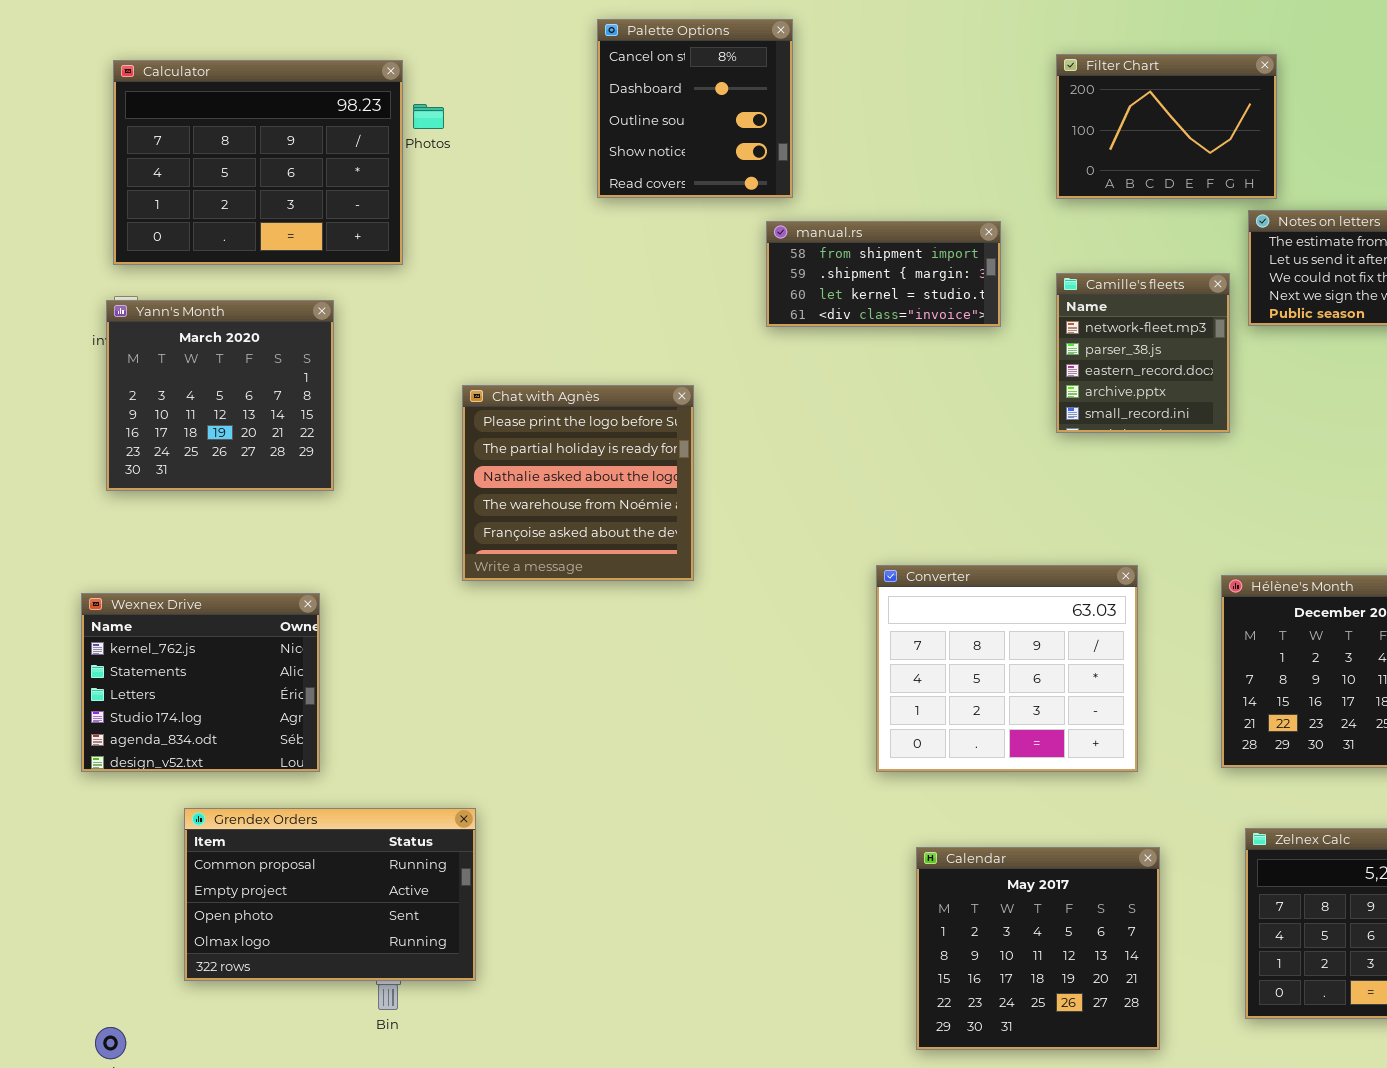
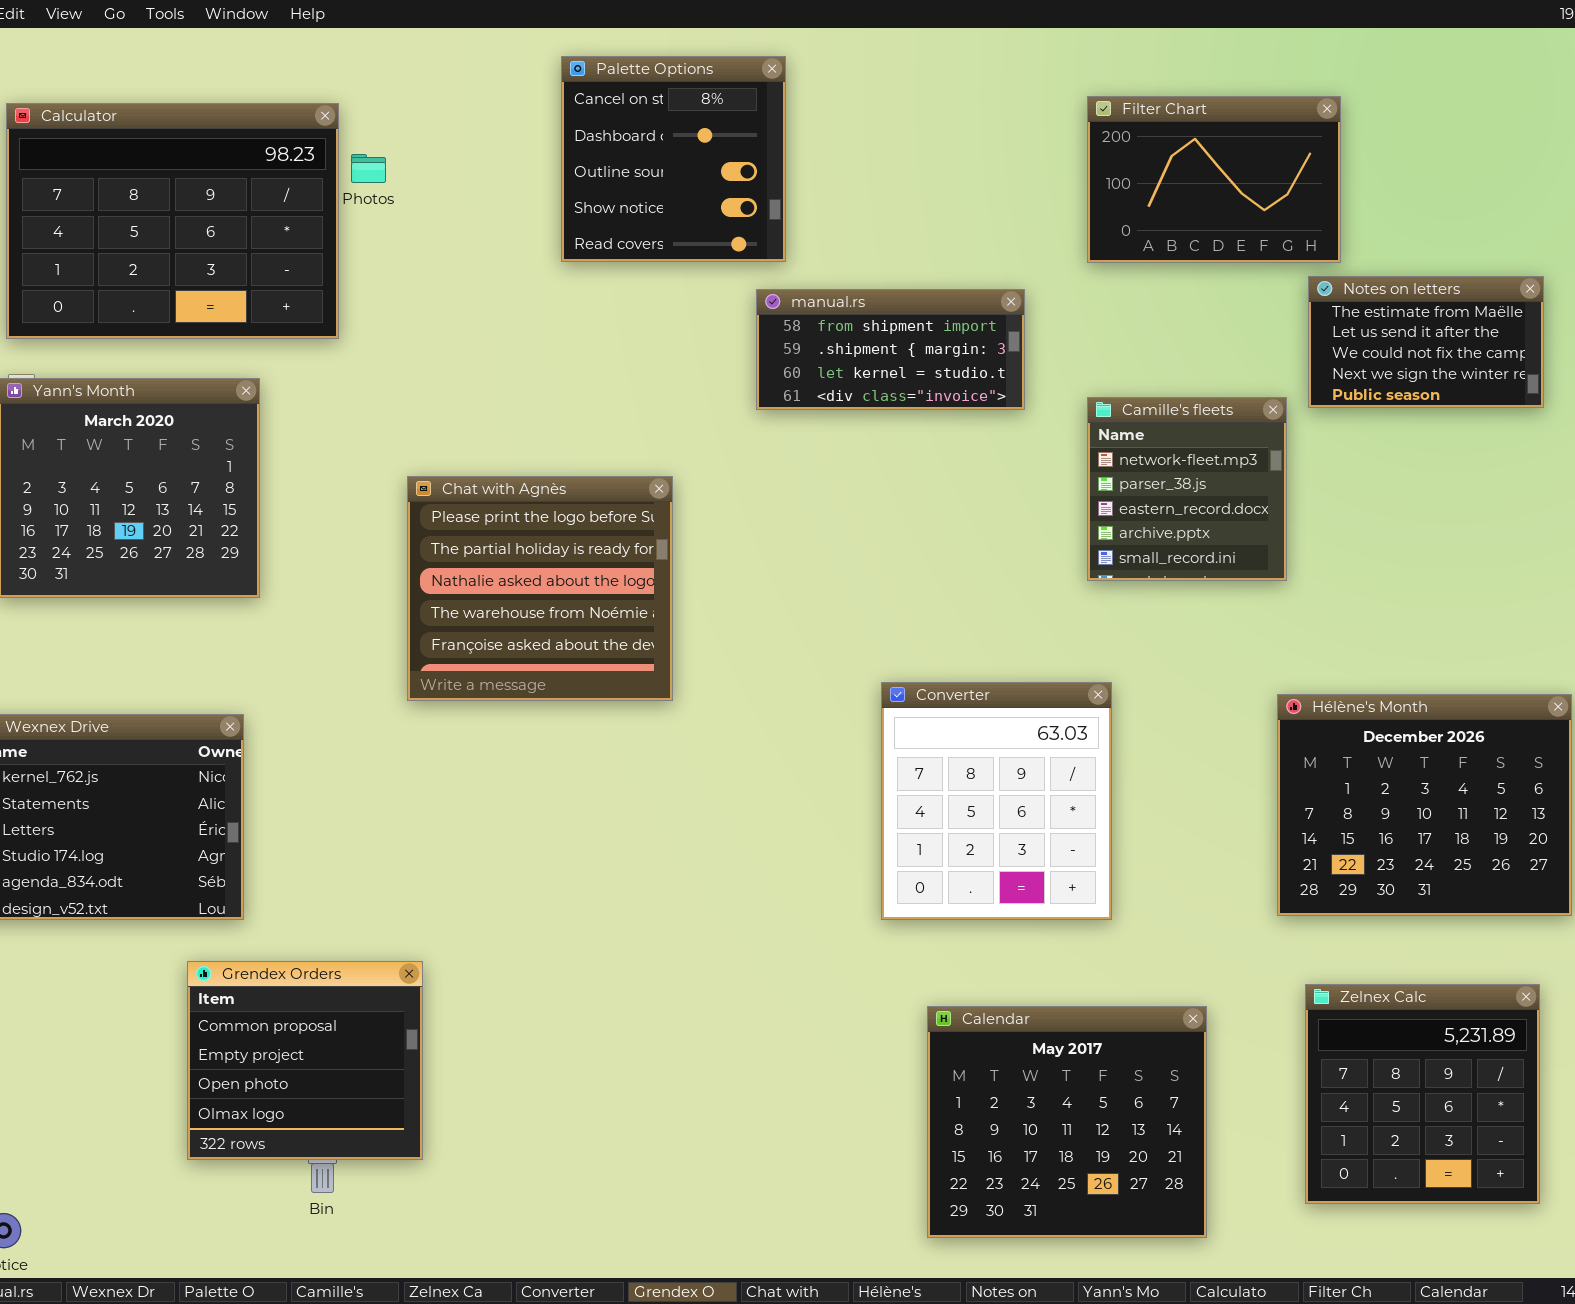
Camille's fleets: [1056,273,1230,433] -> [1087,397,1287,581], moved
Converter: [876,565,1138,772] -> [881,682,1112,920], resized
Grendex Orders: [184,808,476,981] -> [187,961,423,1160], resized

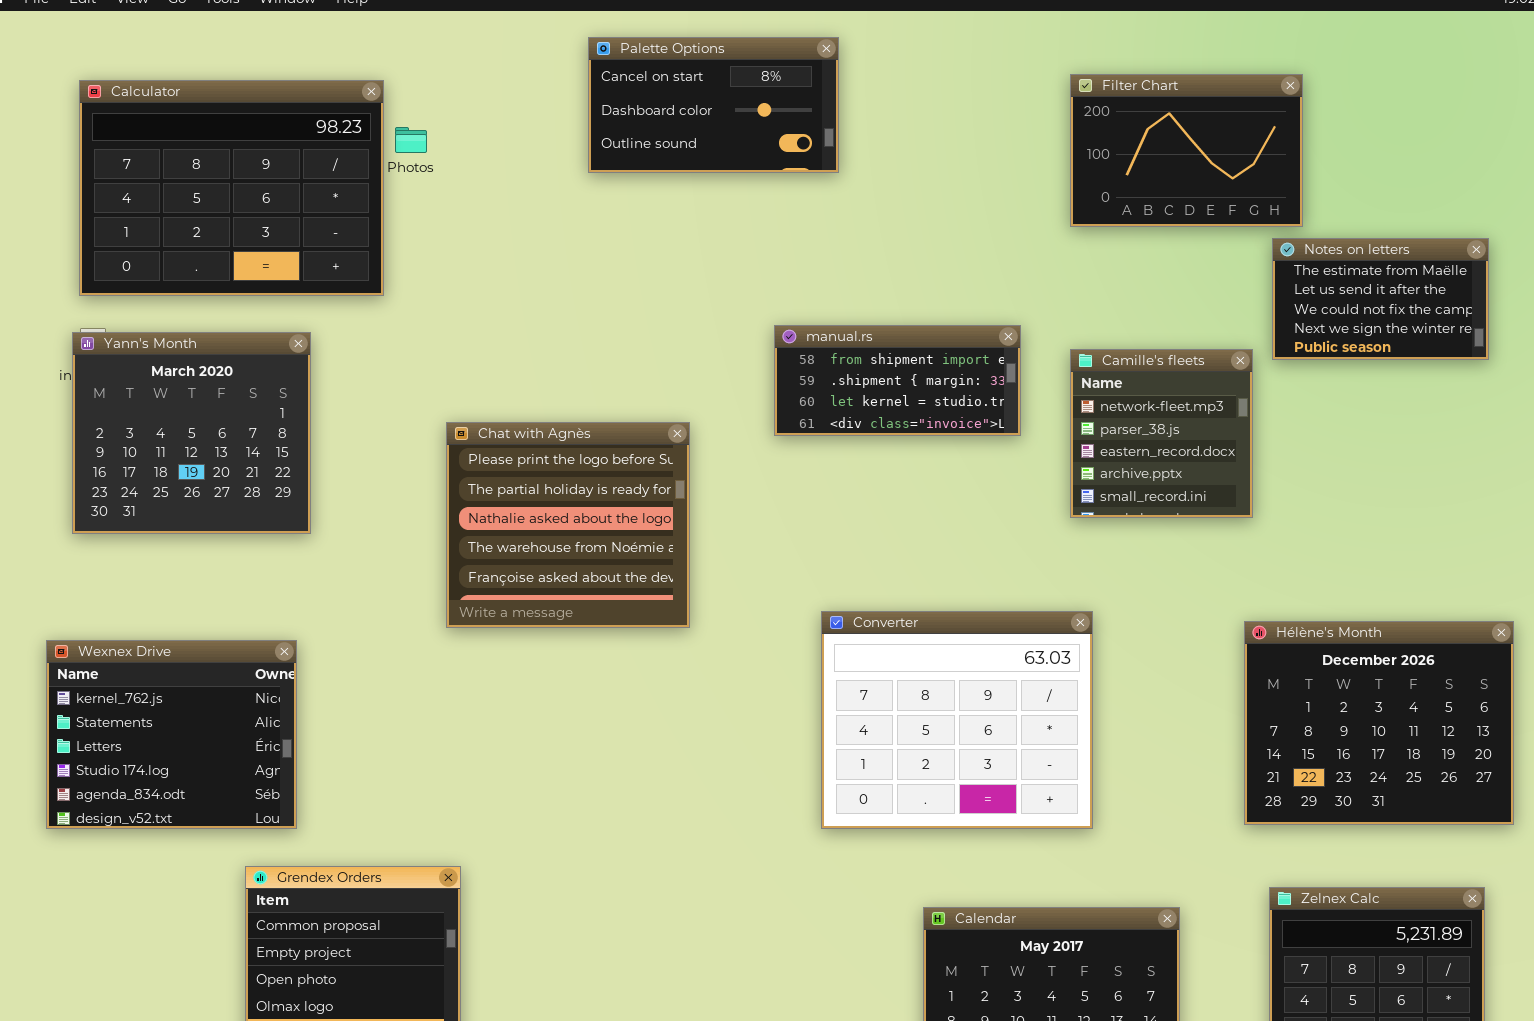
Palette Options: [561,56,786,262] -> [588,37,839,173], resized
manual.rs: [756,289,1025,410] -> [774,325,1021,436], moved
Converter: [881,682,1112,920] -> [821,611,1093,829], resized

